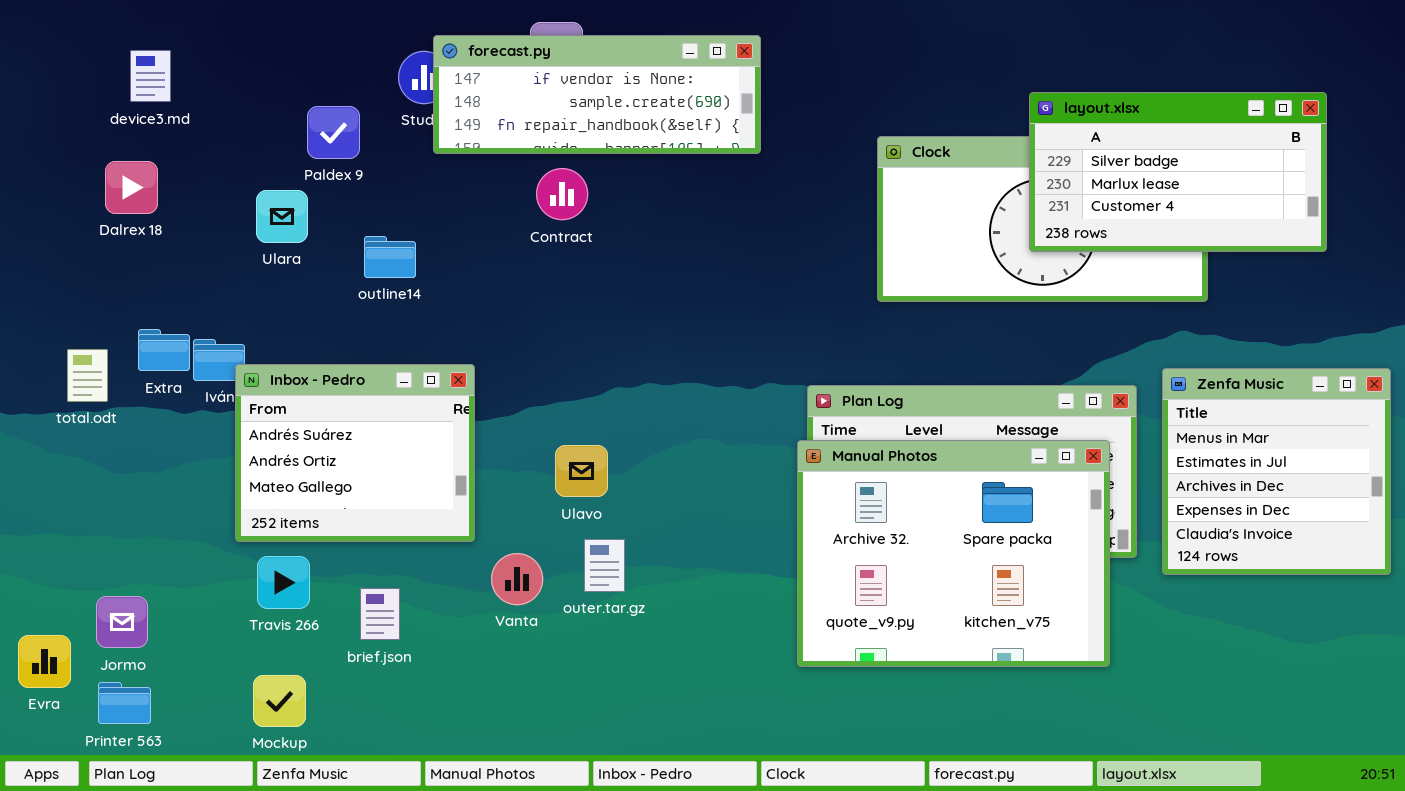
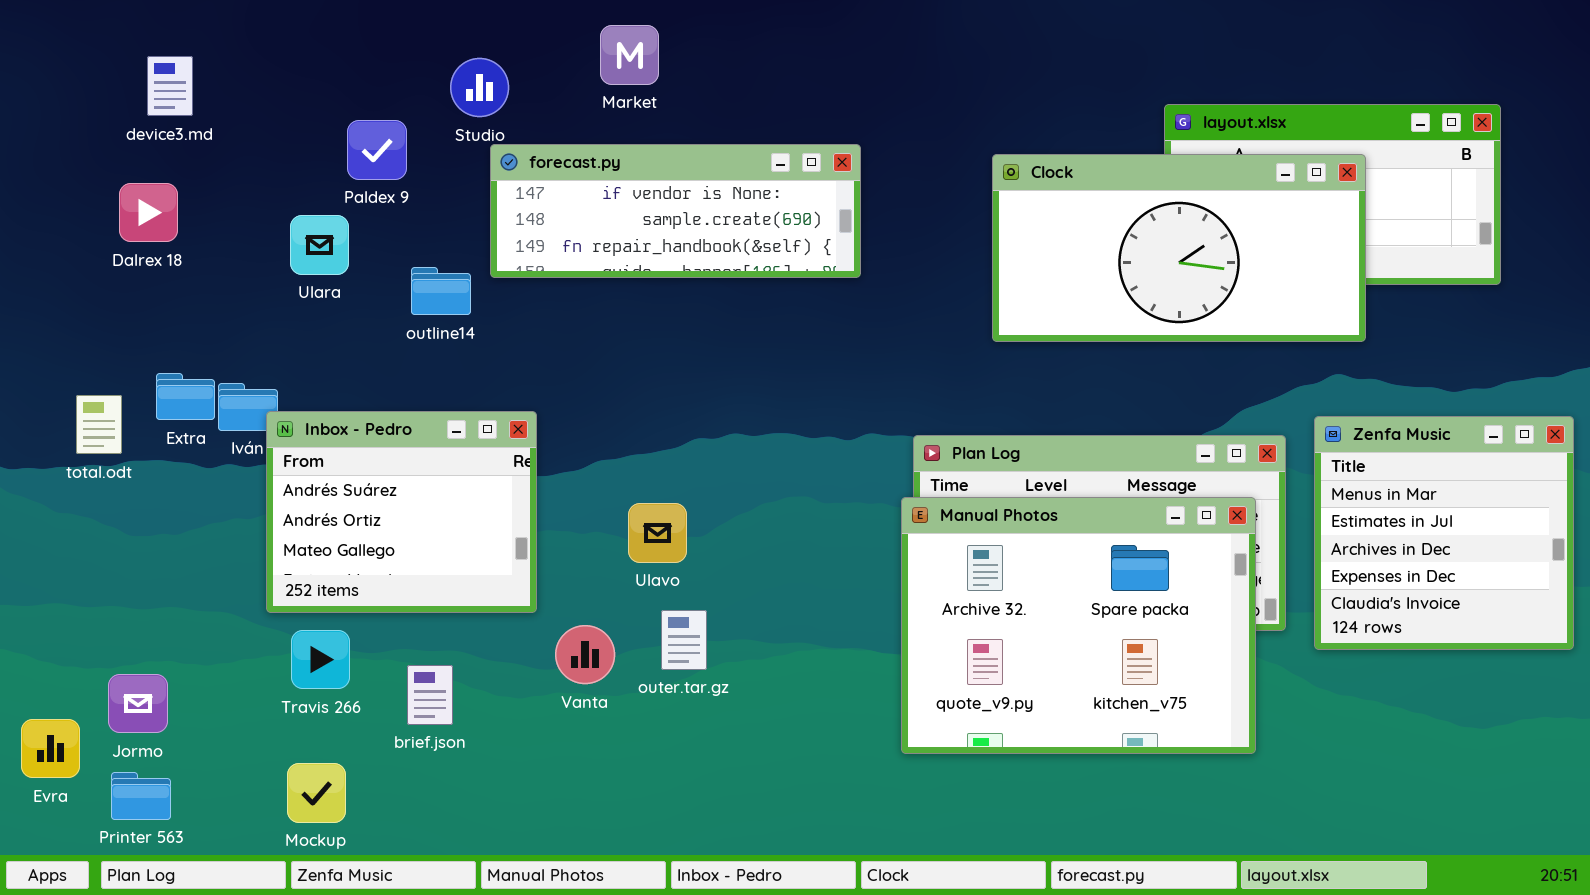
forecast.py: [433,35,761,154] -> [490,144,861,278], moved
Clock: [877,136,1208,302] -> [992,154,1366,342], raised

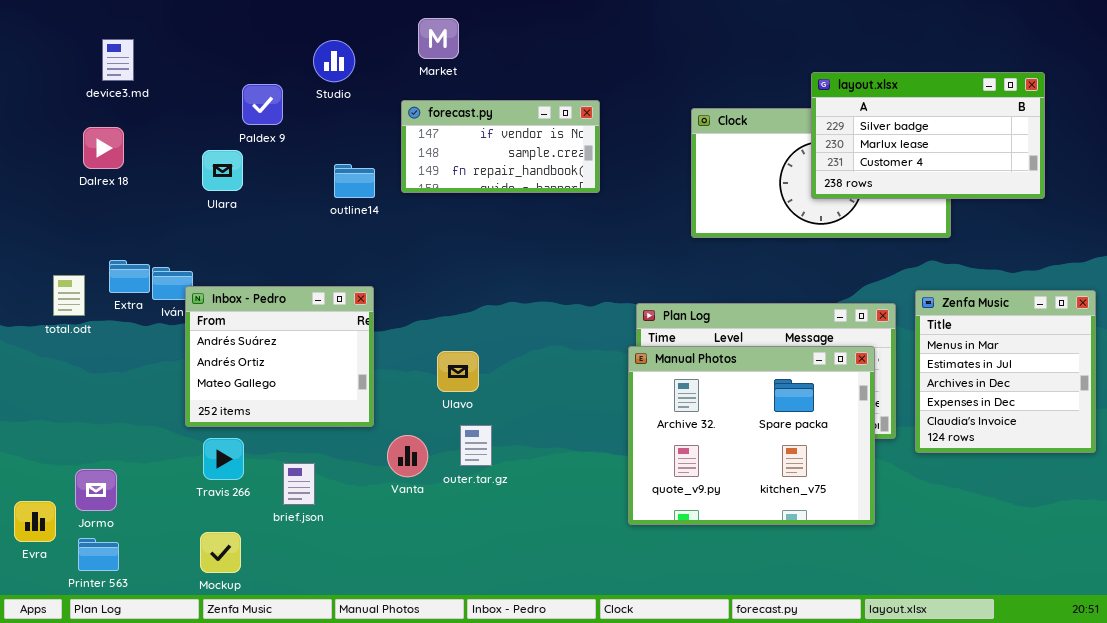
layout.xlsx: [1164,104,1501,285] -> [811,72,1045,199], raised
forecast.py: [490,144,861,278] -> [401,100,600,193], resized
outline14: [411,267,471,315] -> [334,164,375,198], moved

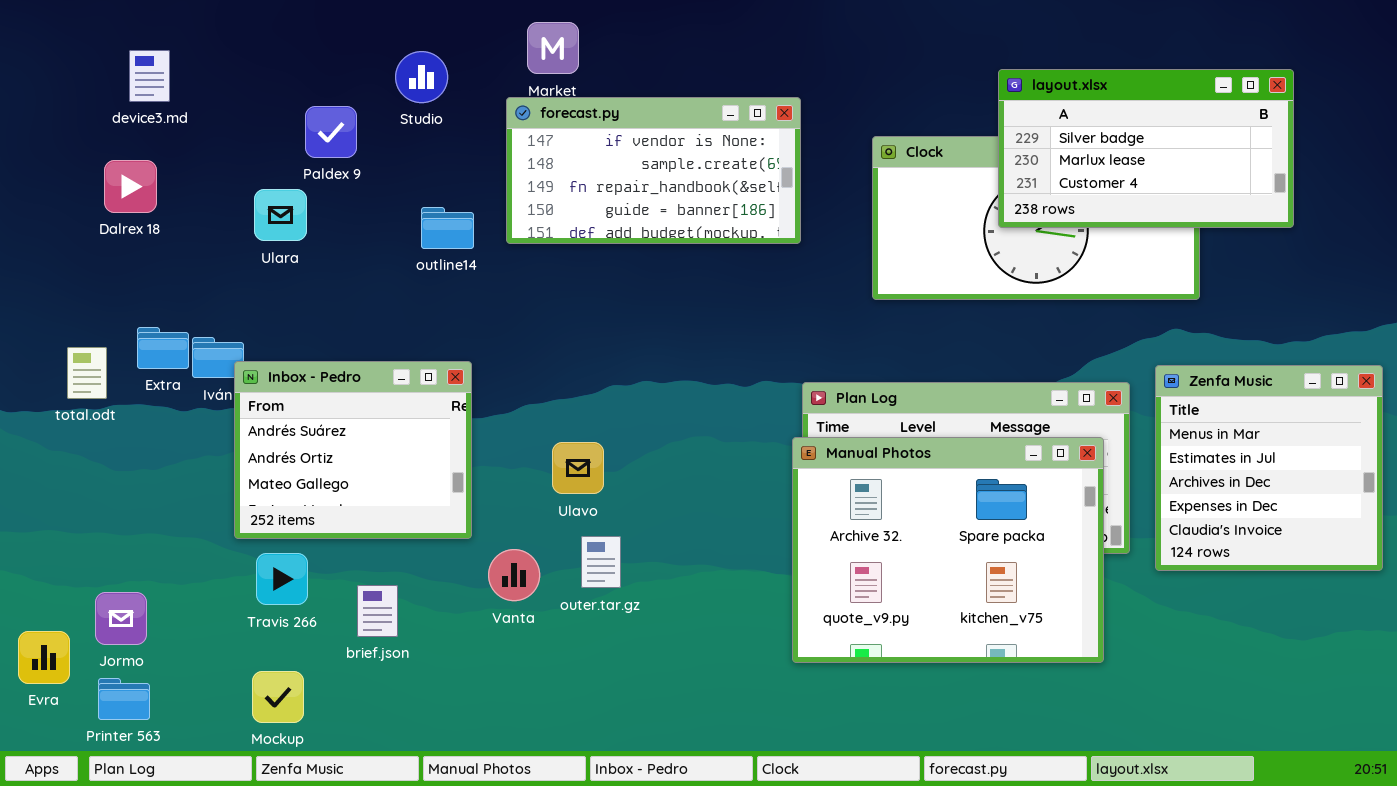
layout.xlsx: [811,72,1045,199] -> [998,69,1294,228], moved
forecast.py: [401,100,600,193] -> [506,97,801,244], resized

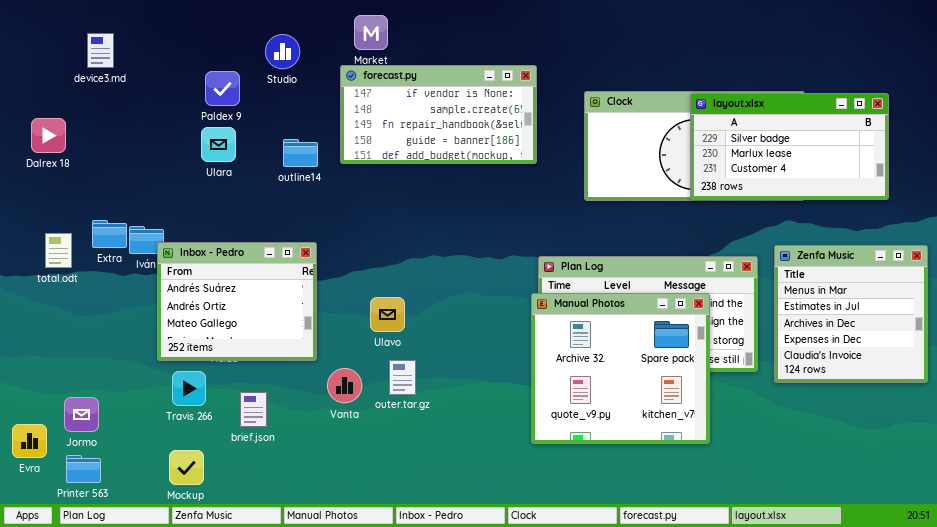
layout.xlsx: [998,69,1294,228] -> [690,93,889,200], moved
Dalrex 18: [104,160,157,213] -> [31,118,66,153], moved
Ulara: [254,189,307,241] -> [201,127,236,162], moved
Manual Photos: [792,437,1104,663] -> [531,293,710,444], resized

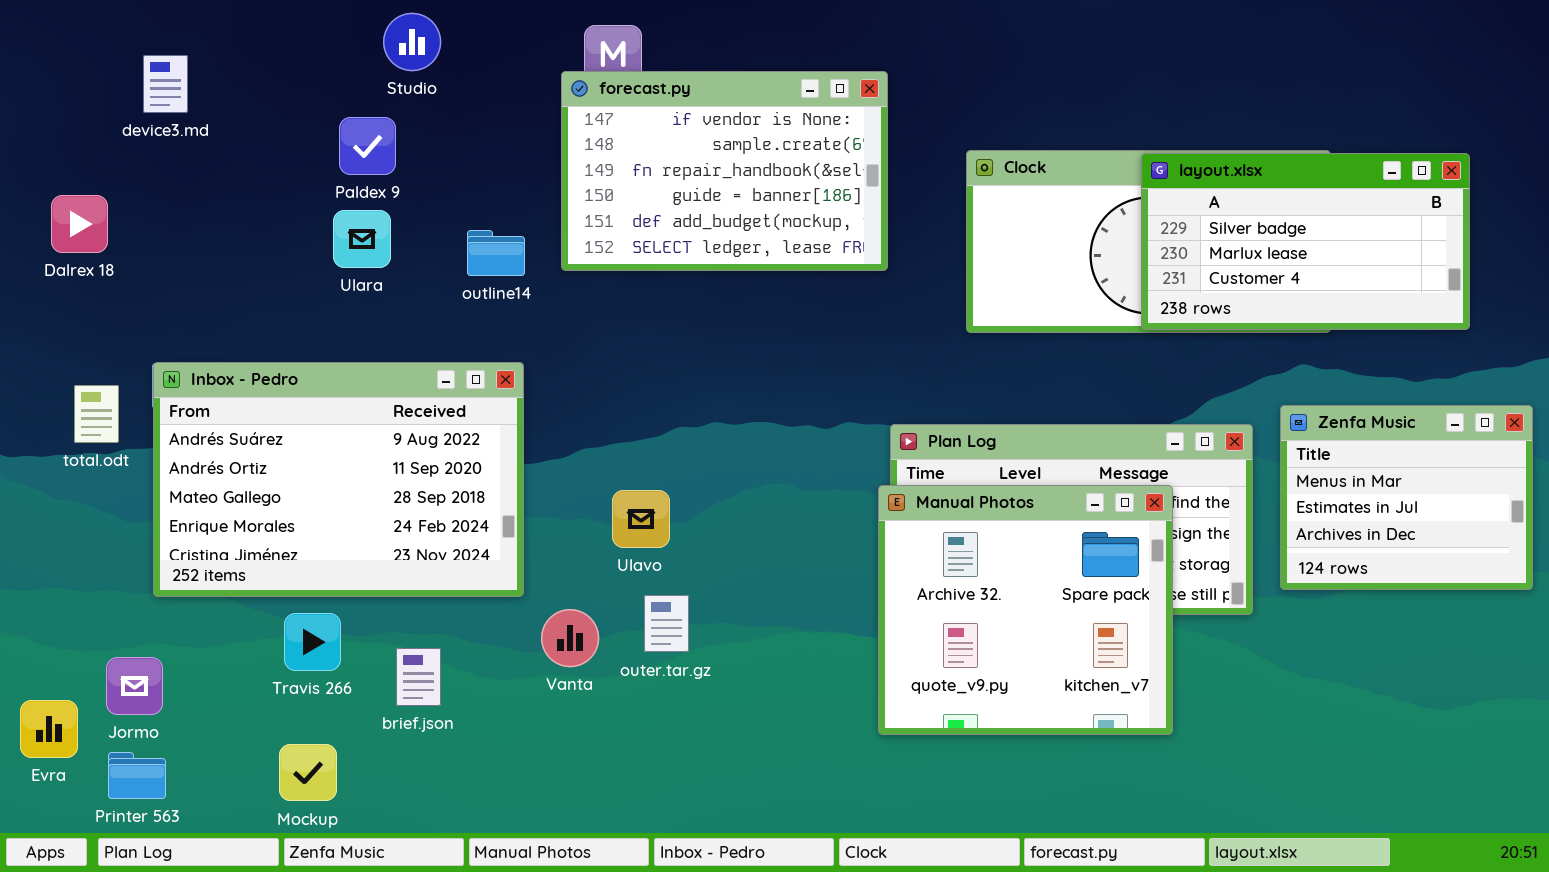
Studio: [265,34,300,69] -> [383,13,441,71], moved
forecast.py: [340,65,537,164] -> [561,71,888,271], resized
Inbox - Pedro: [157,242,317,361] -> [153,362,524,597], resized
Zenfa Music: [774,245,928,383] -> [1280,405,1533,590], resized

